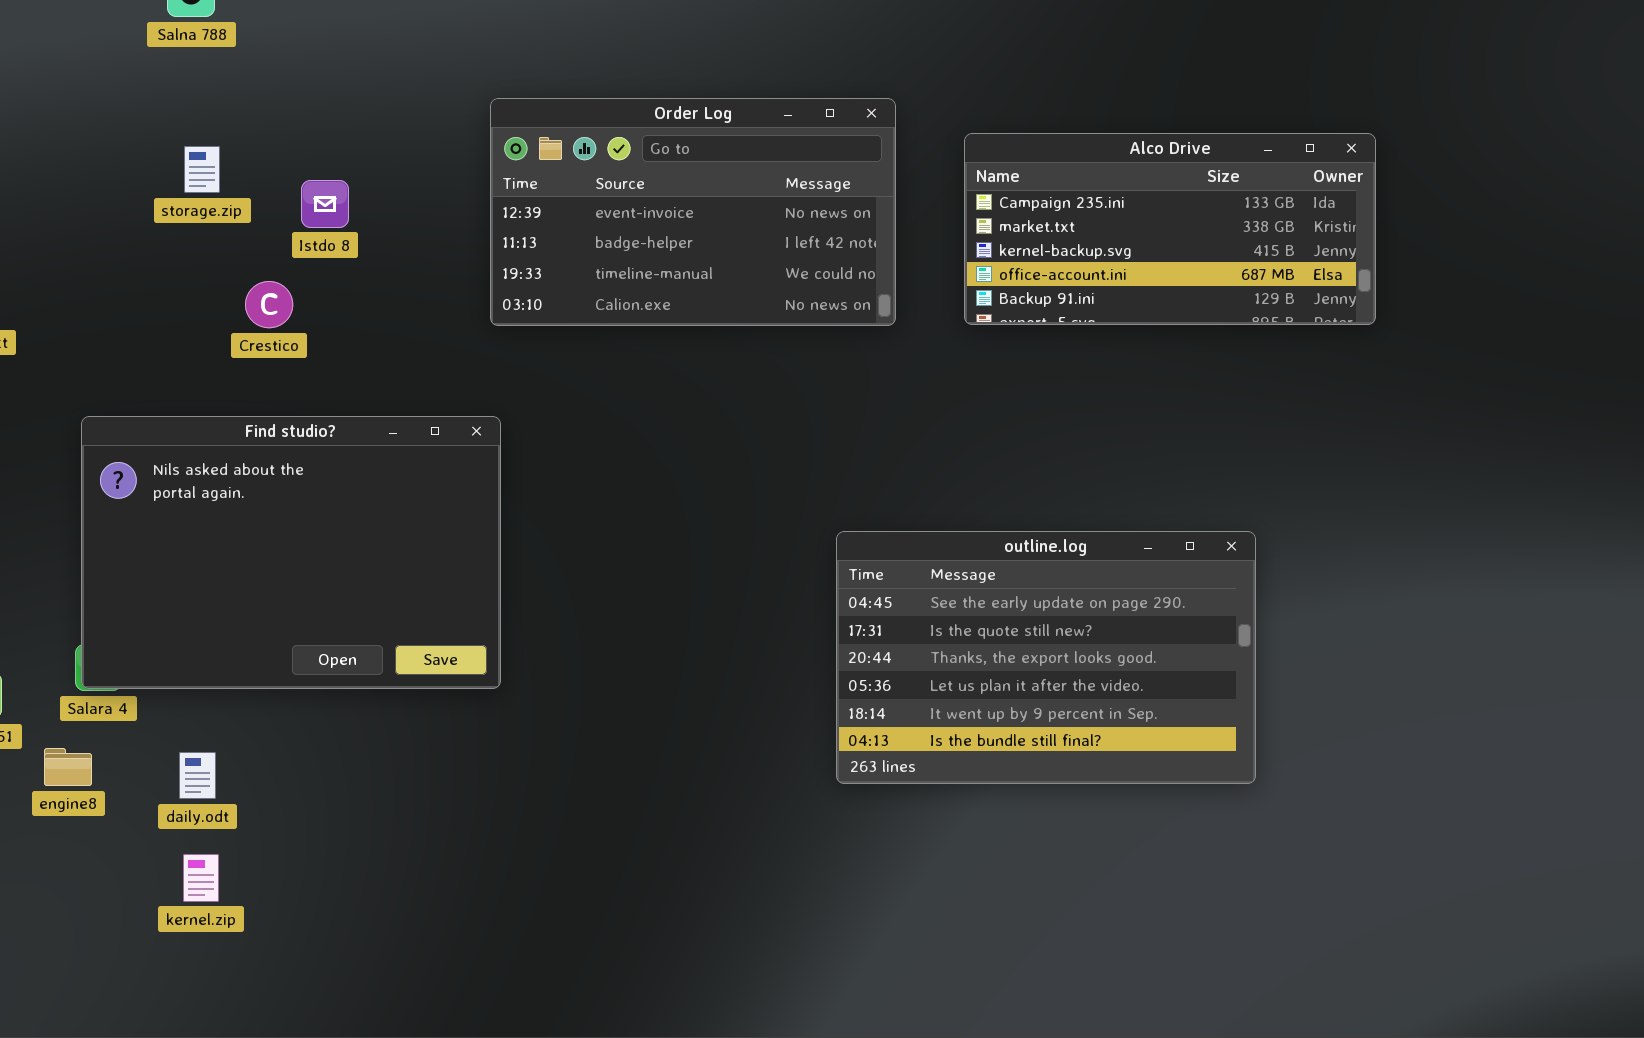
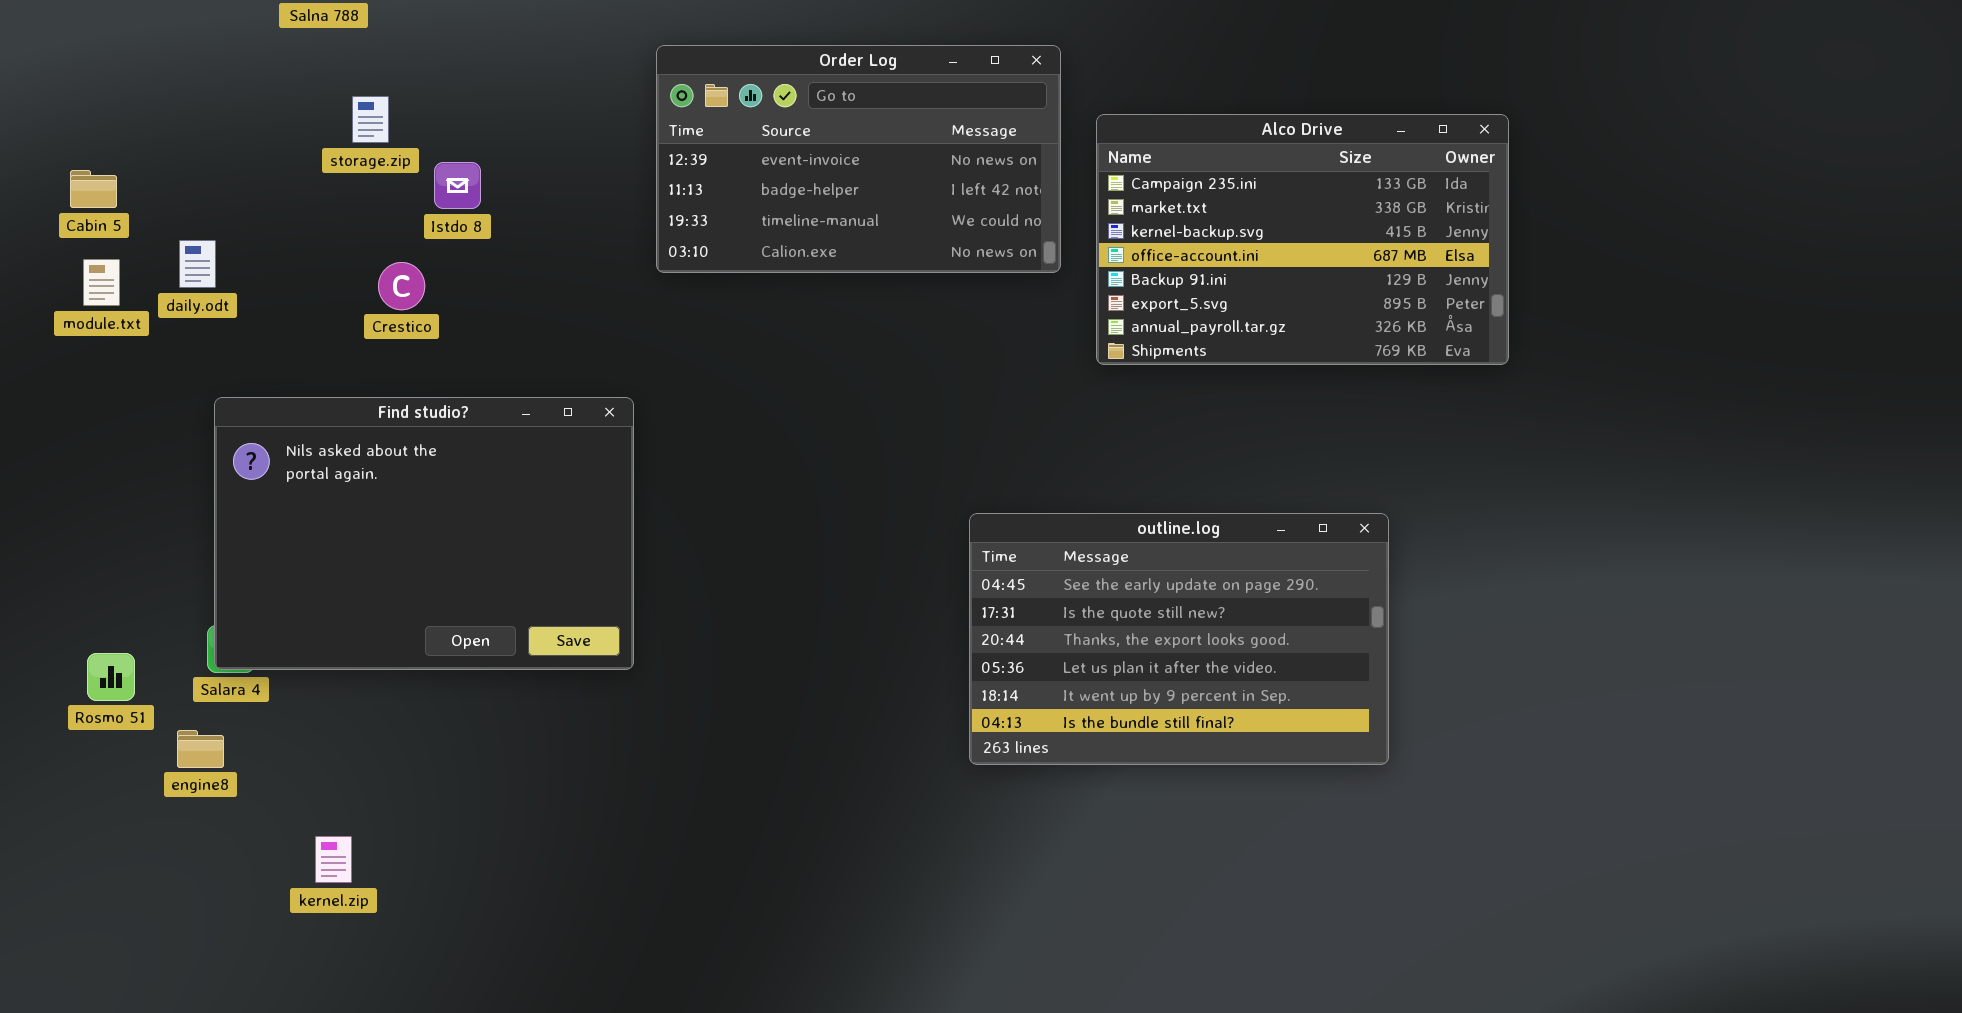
Order Log: [490,98,896,326] -> [656,45,1061,273], moved
Alco Drive: [964,133,1376,325] -> [1096,114,1509,365], resized
storage.zip: [184,146,220,193] -> [352,96,389,143], moved
daily.odt: [179,752,216,799] -> [179,240,216,288], moved

